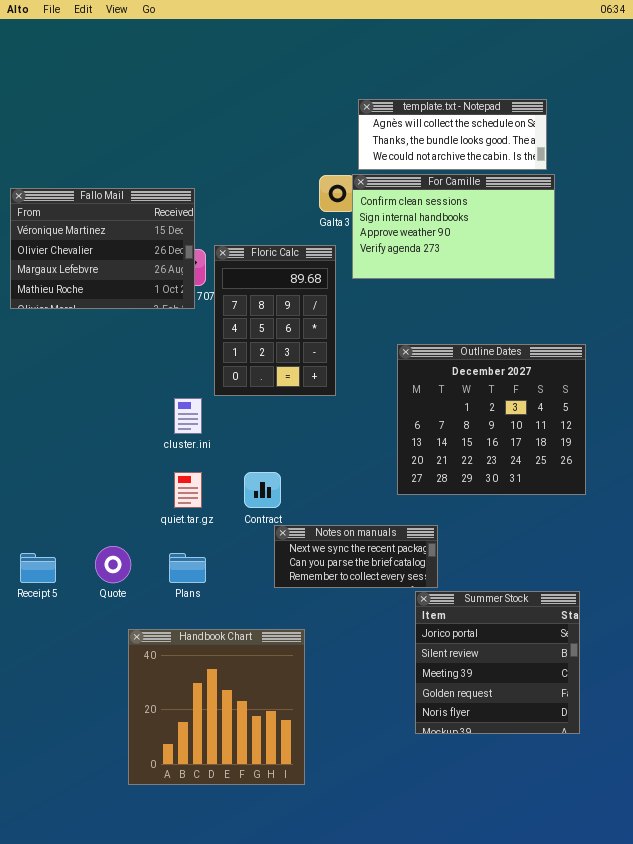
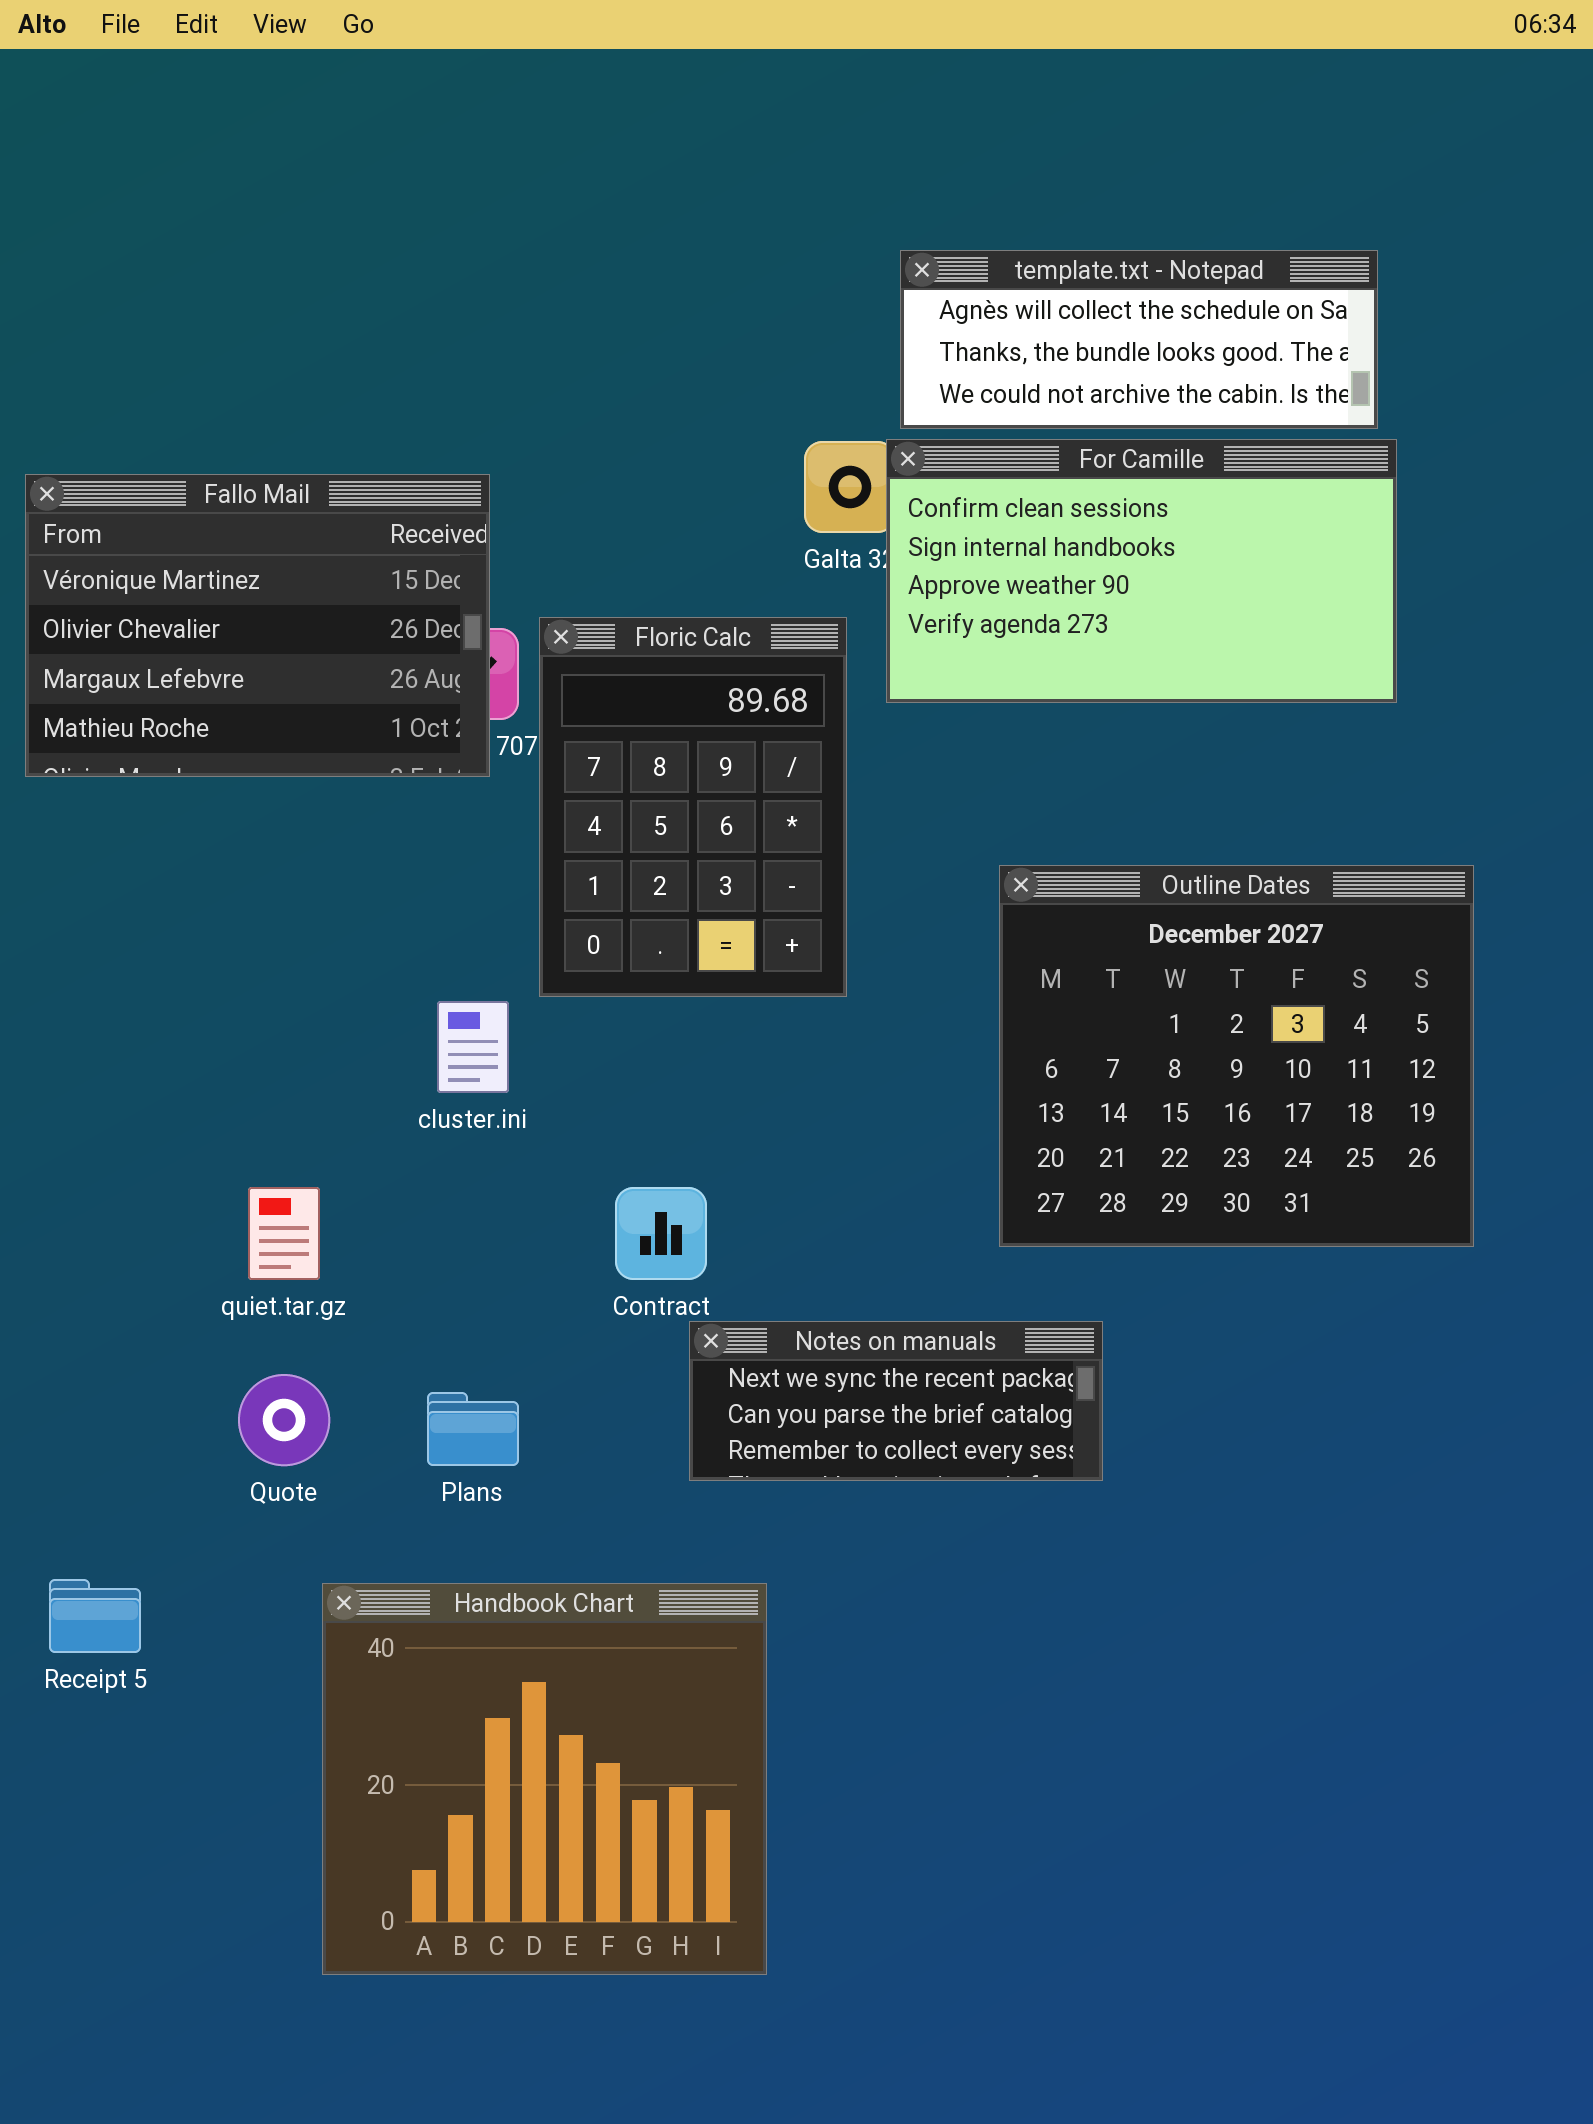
quiet.tar.gz: [174,472,202,508] -> [248,1187,320,1280], moved
Receipt 5: [20,553,56,583] -> [49,1579,141,1653], moved
Summer Stock: [415,591,580,734] -> none, closed

